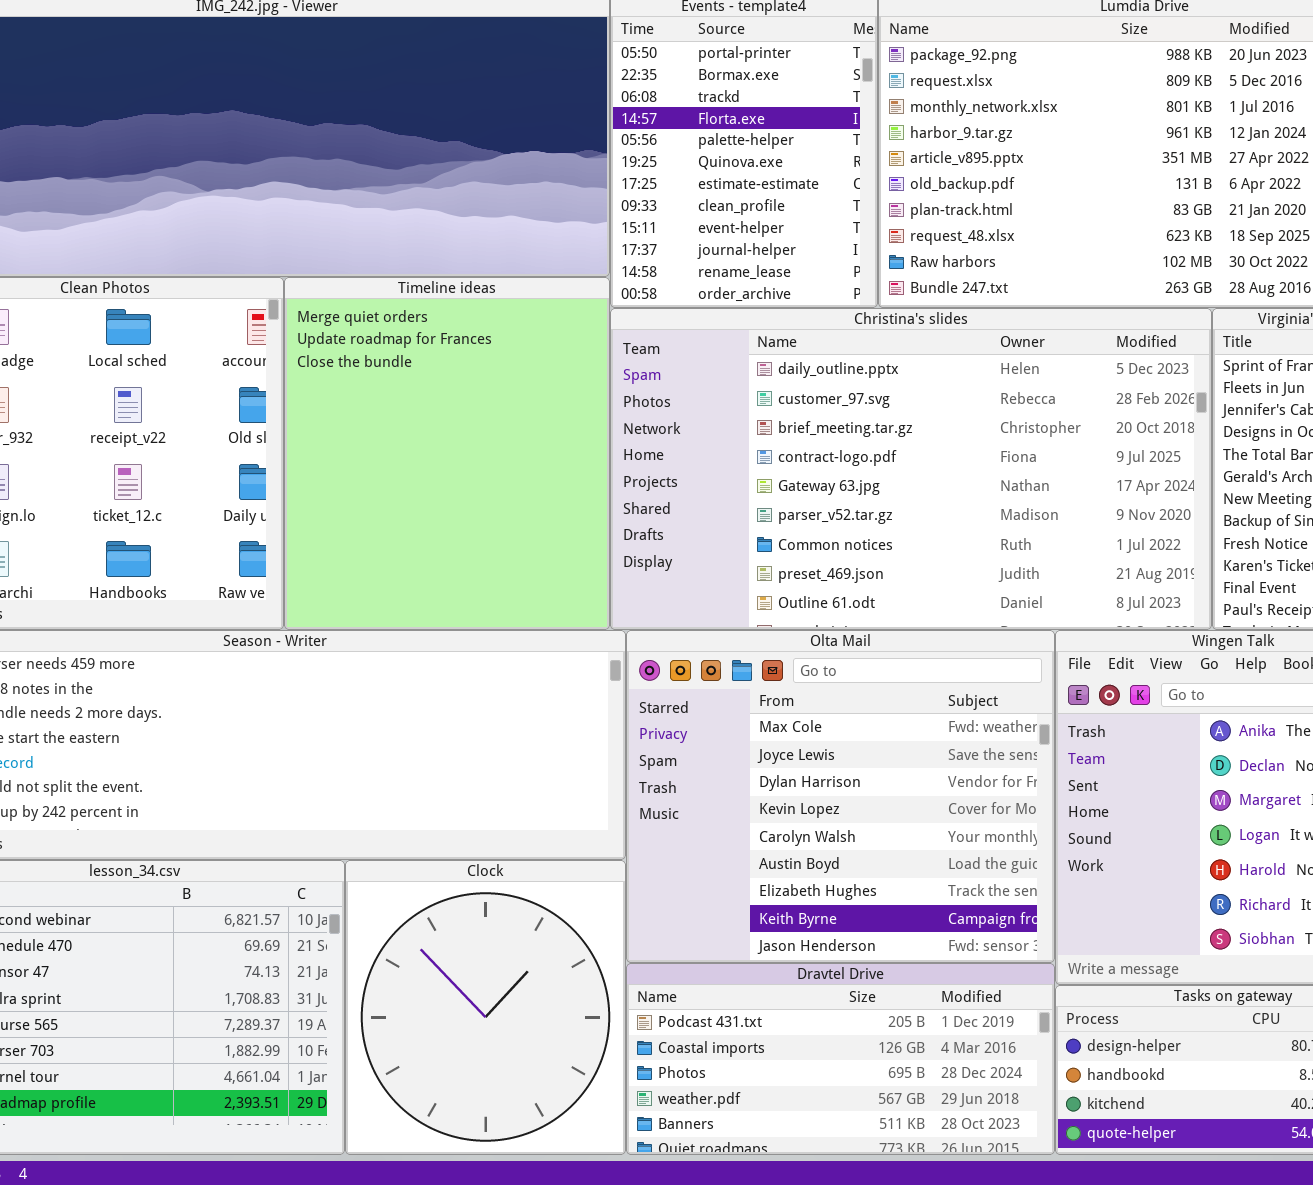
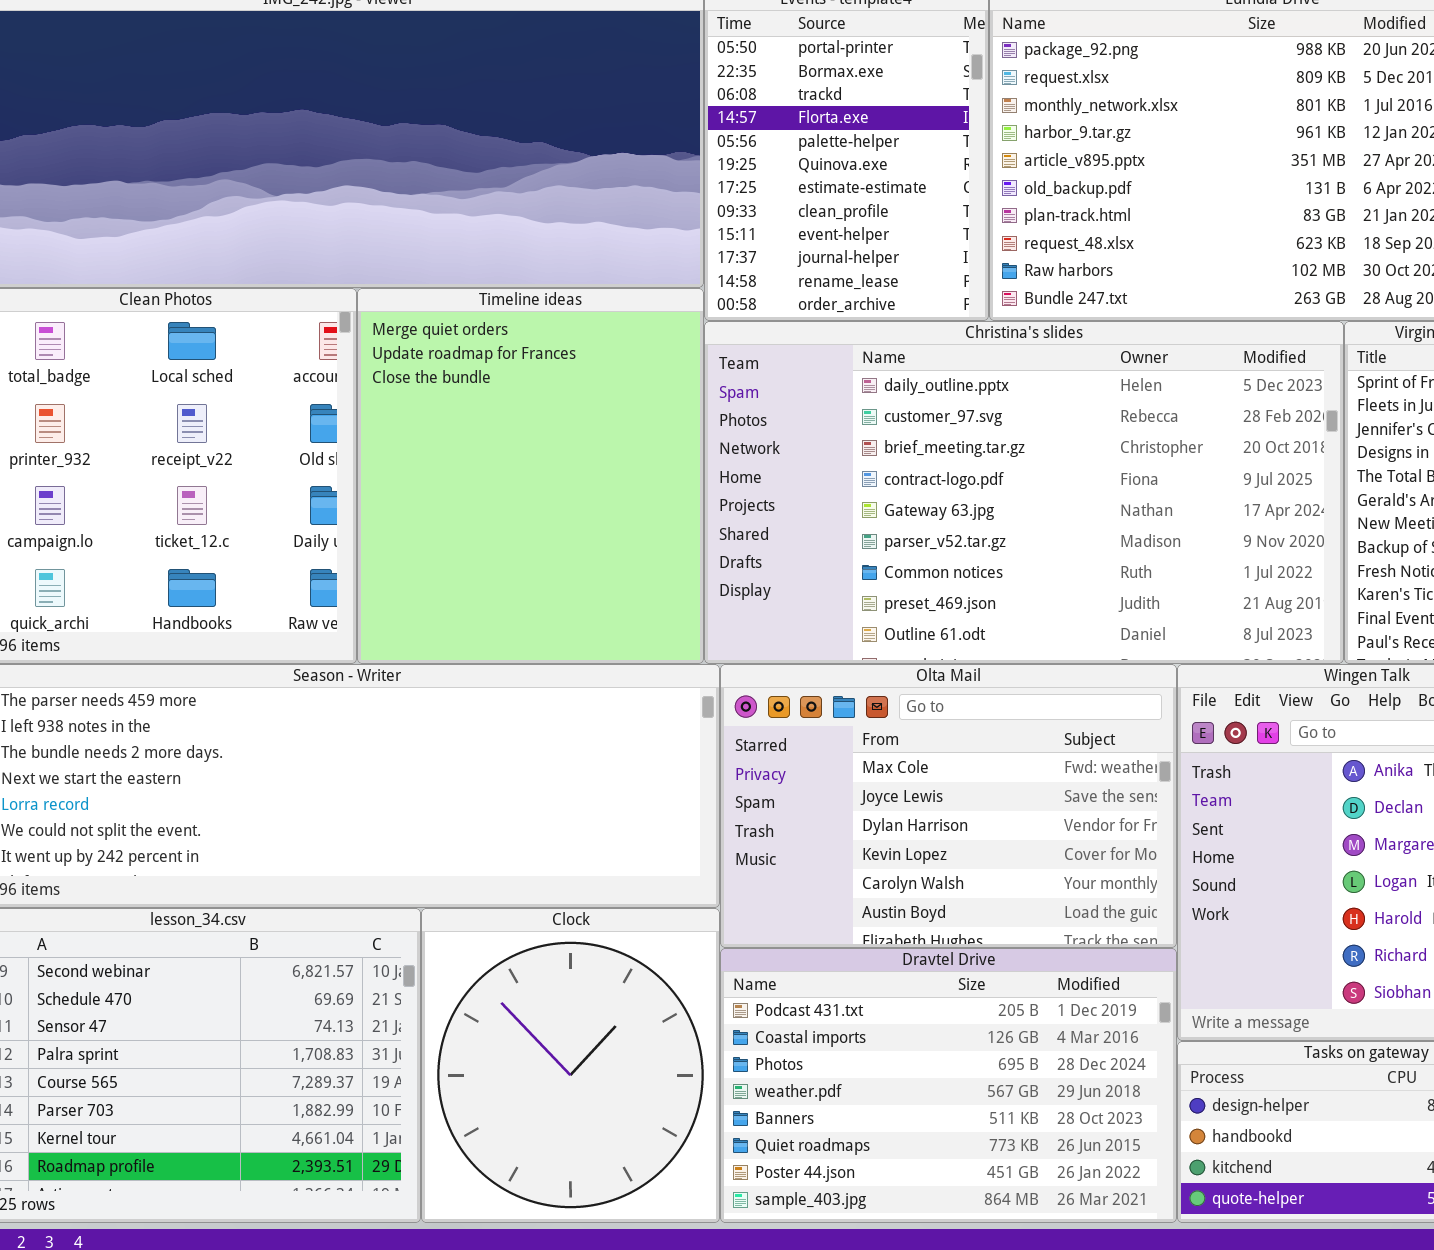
Olta Mail: [626,630,1055,963] -> [720,664,1177,948], resized
Dravtel Drive: [626,963,1055,1155] -> [720,948,1177,1223], resized

